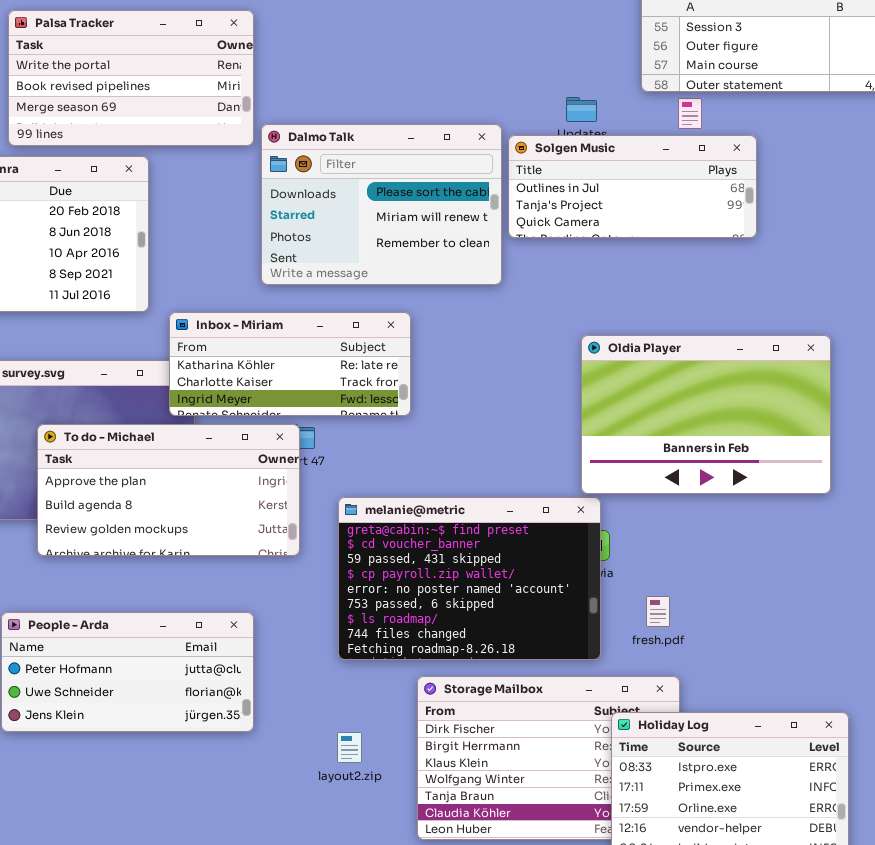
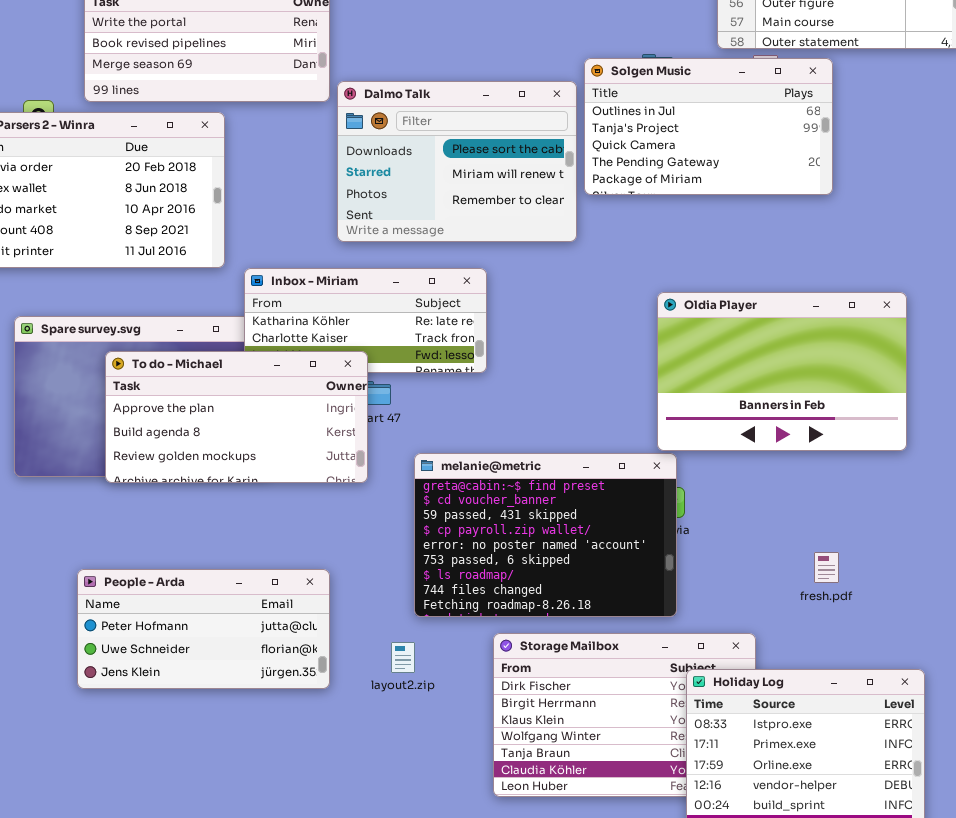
Solgen Music: [508,135,757,238] -> [584,58,833,195], resized
To do - Michael: [37,424,300,556] -> [105,351,368,483], moved
fresh.pdf: [646,596,670,627] -> [814,552,839,583], moved
layout2.zip: [337,732,362,763] -> [391,642,415,673], moved

